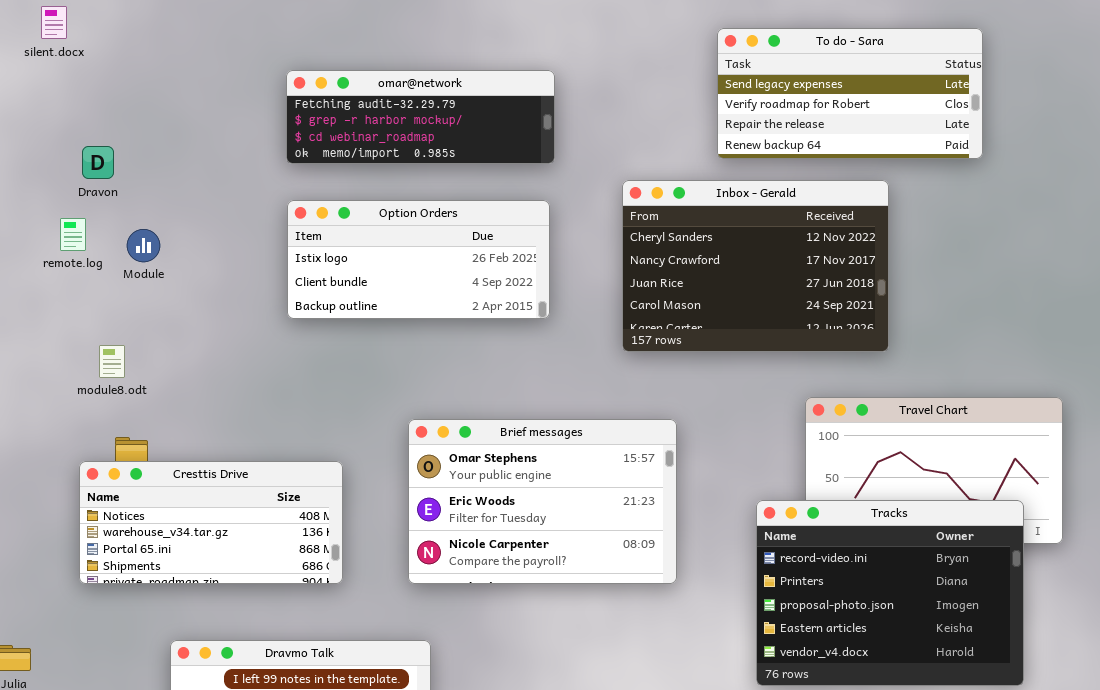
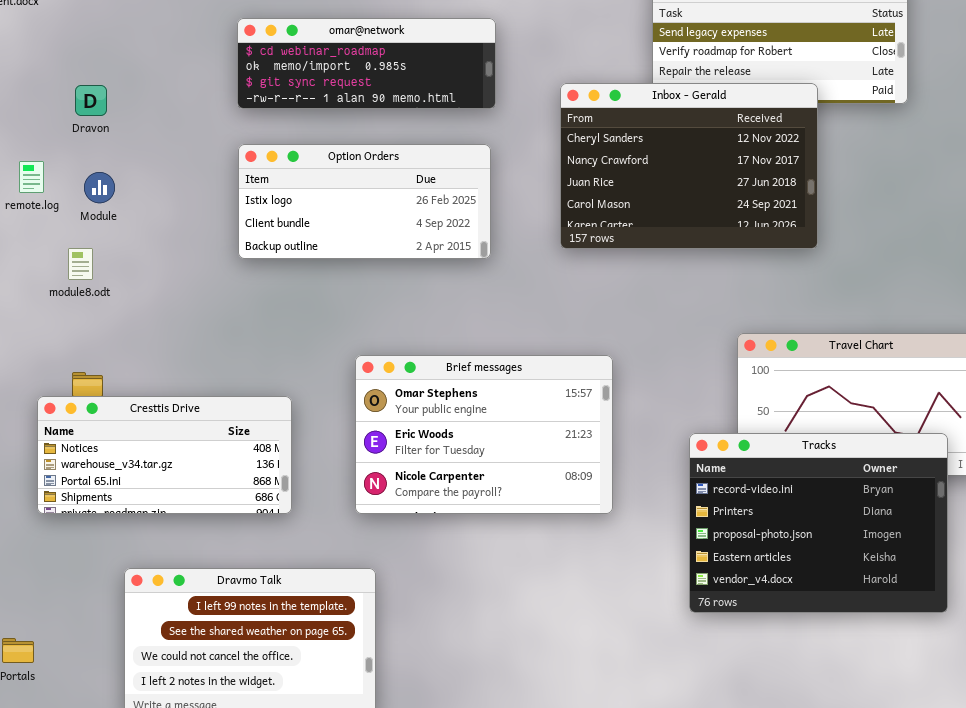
omar@network: [286,70,555,164] -> [237,18,496,109], scrolled down 2 rows
Dravon: [82,146,114,179] -> [75,85,107,116], moved
Inbox - Gerald: [622,180,889,352] -> [560,83,818,249], moved
module8.odt: [99,345,125,378] -> [68,248,93,280], moved

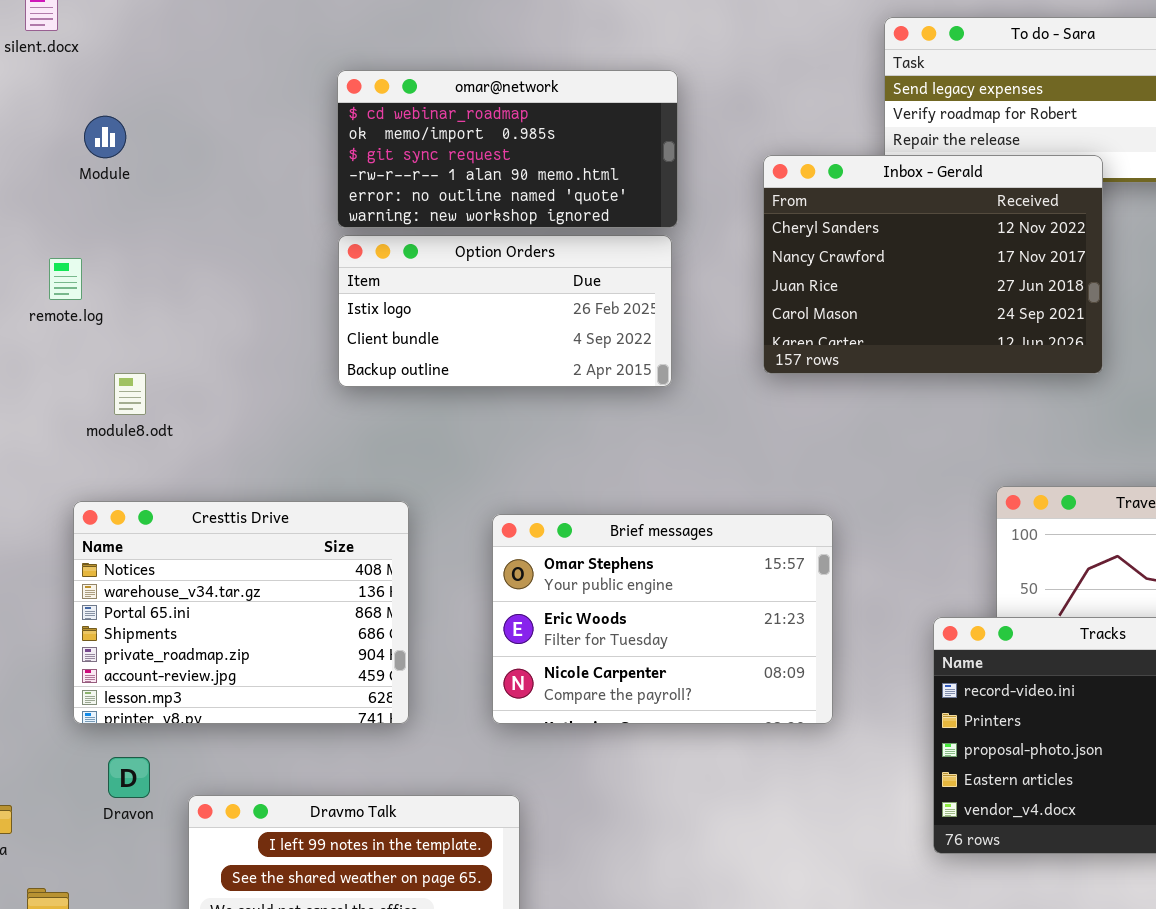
omar@network: [237,18,496,109] -> [337,70,678,228], resized
Dravon: [75,85,107,116] -> [108,757,150,798], moved
Module: [84,172,115,203] -> [84,116,126,158], moved
Cresttis Drive: [37,396,292,514] -> [73,501,409,724], resized

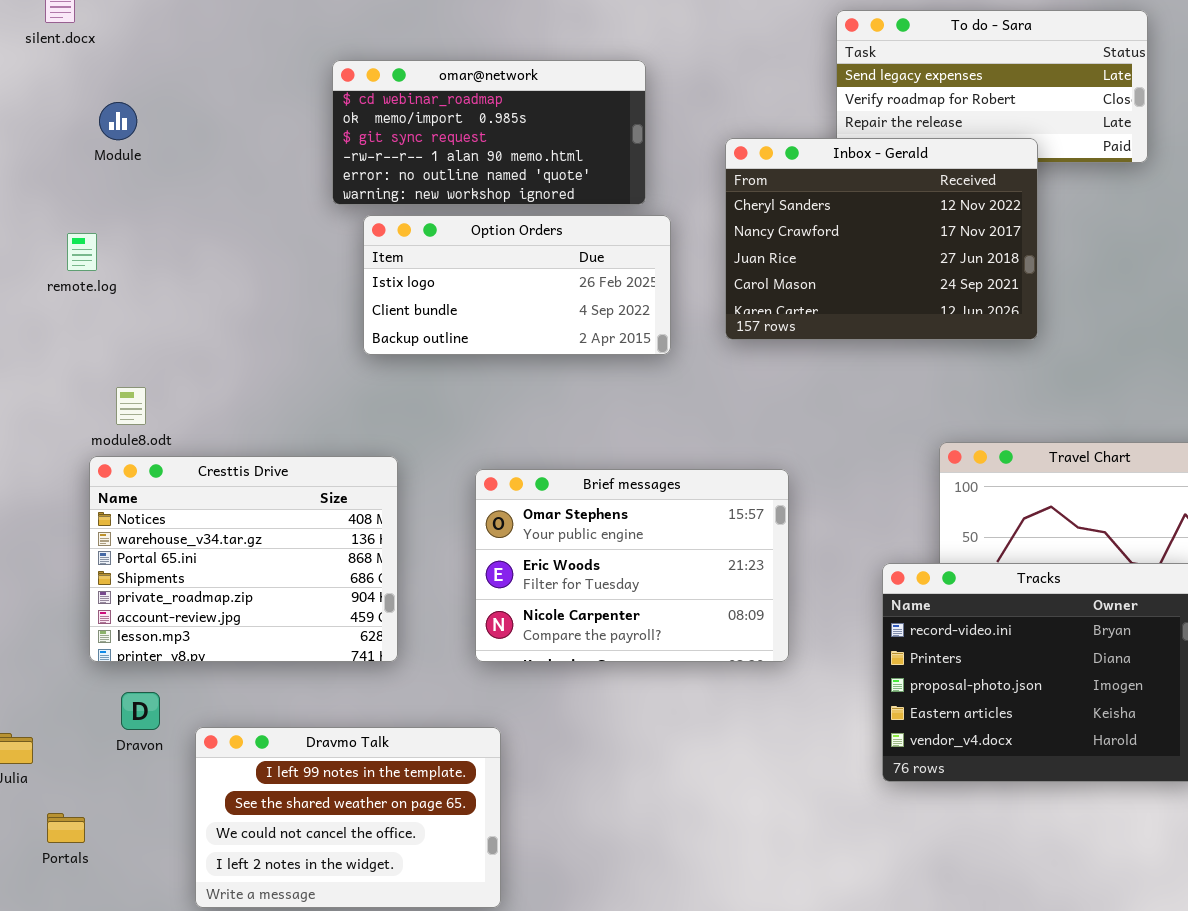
Option Orders: [338,235,672,387] -> [363,215,671,355], moved
module8.odt: [114,373,146,415] -> [116,387,146,425], moved

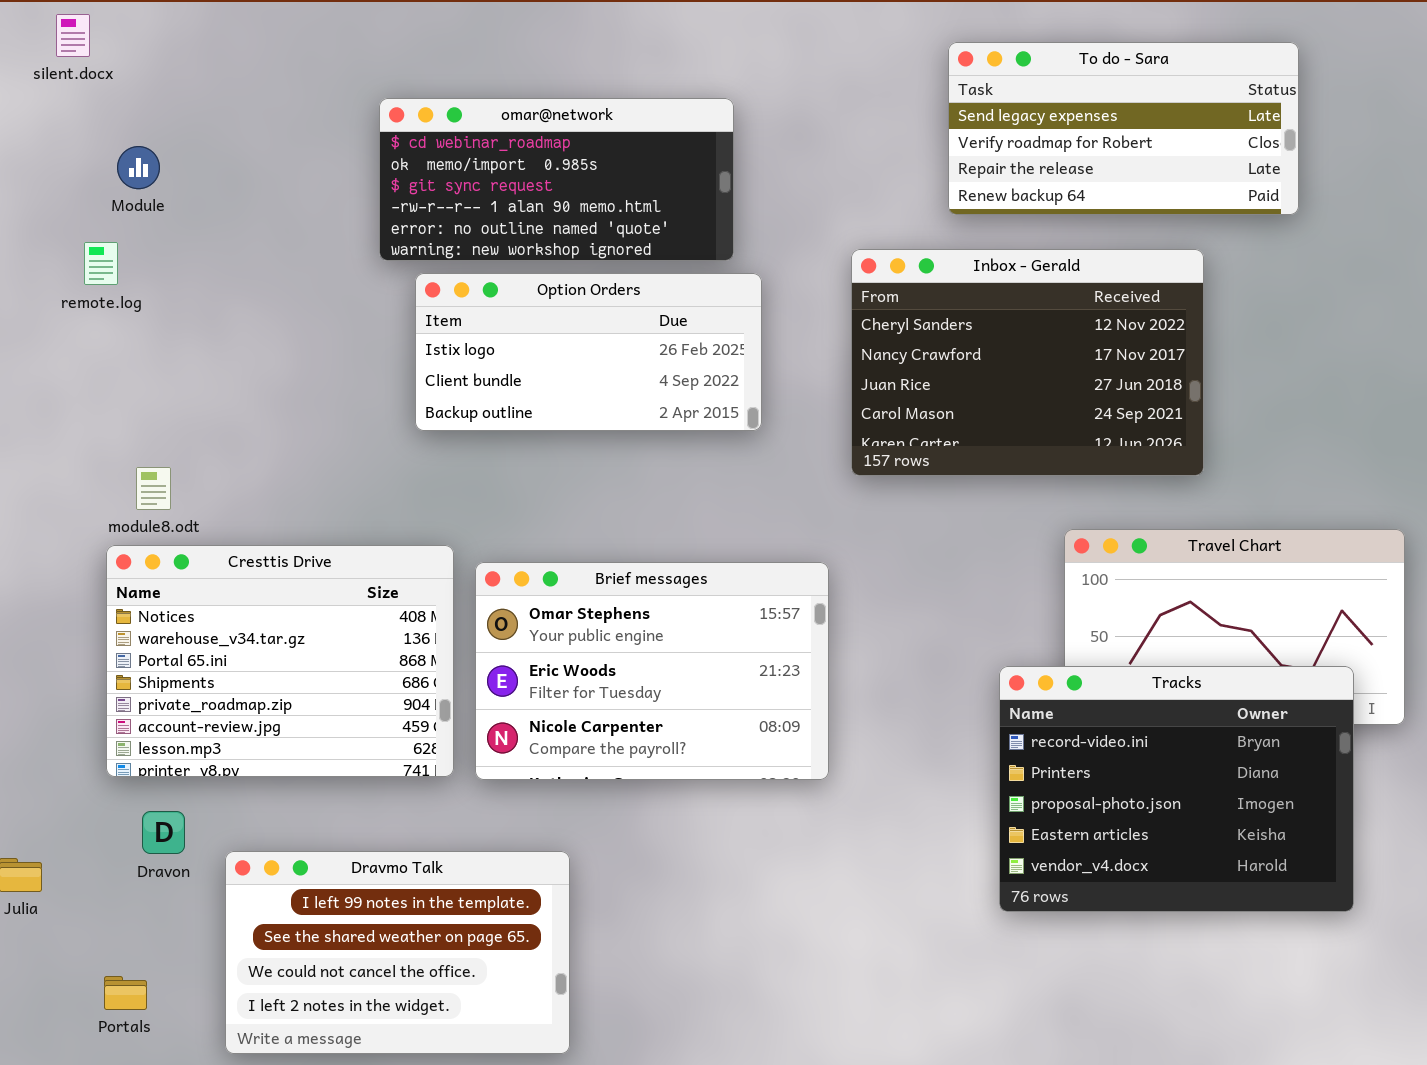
Inbox - Gerald: [725,138,1038,340] -> [851,249,1204,476], moved
remote.log: [67,233,97,271] -> [84,242,118,285], moved
Brief messages: [475,469,789,662] -> [475,562,829,780], moved
Portals: [47,813,85,843] -> [104,976,147,1010], moved

